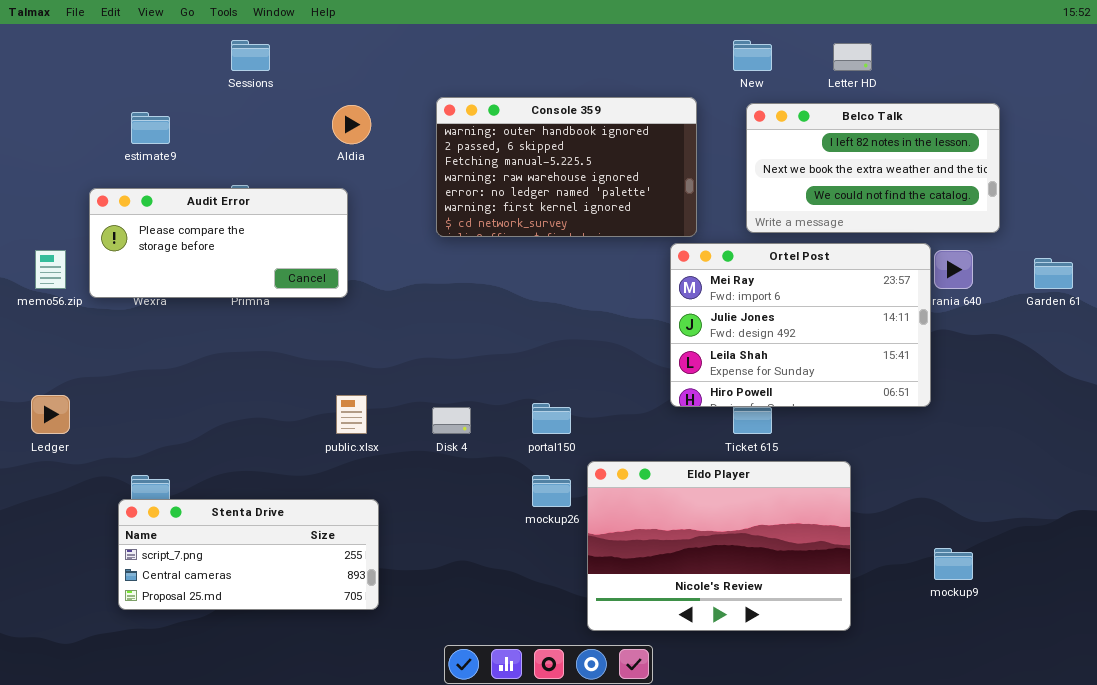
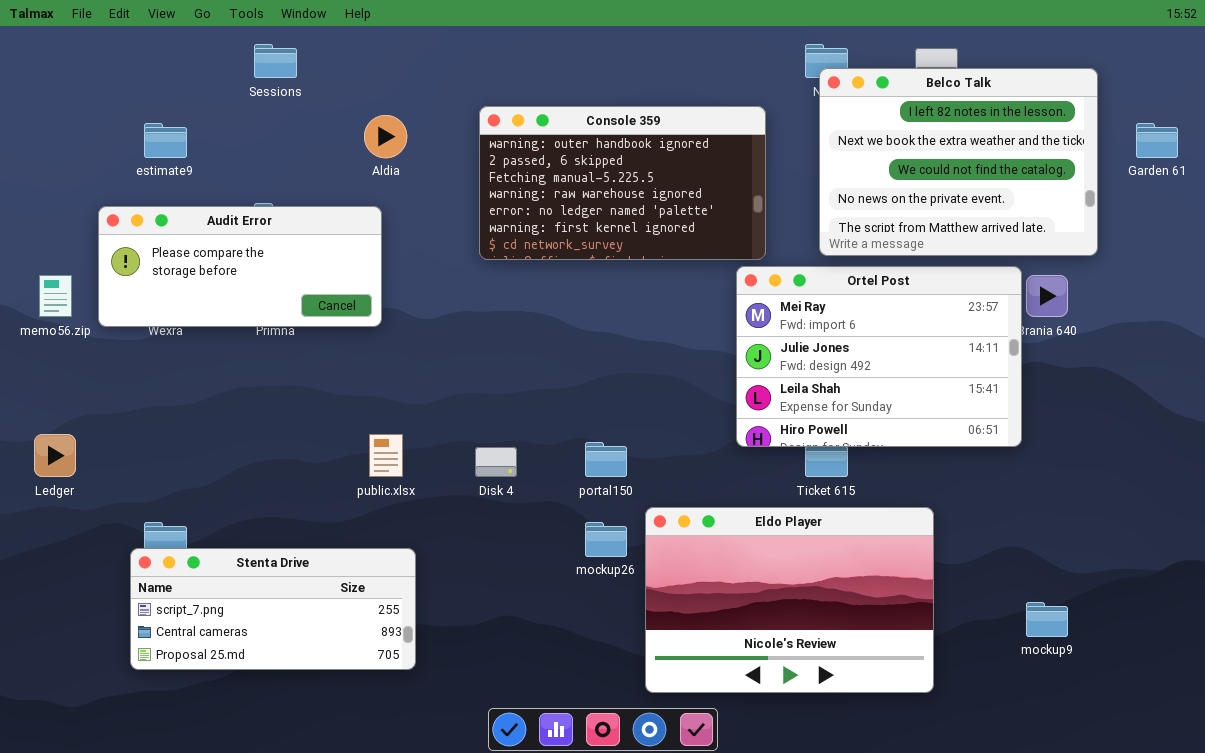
Belco Talk: [746,103,1000,233] -> [819,68,1098,256], resized
Garden 61: [1034,258,1073,289] -> [1136,123,1178,158], moved

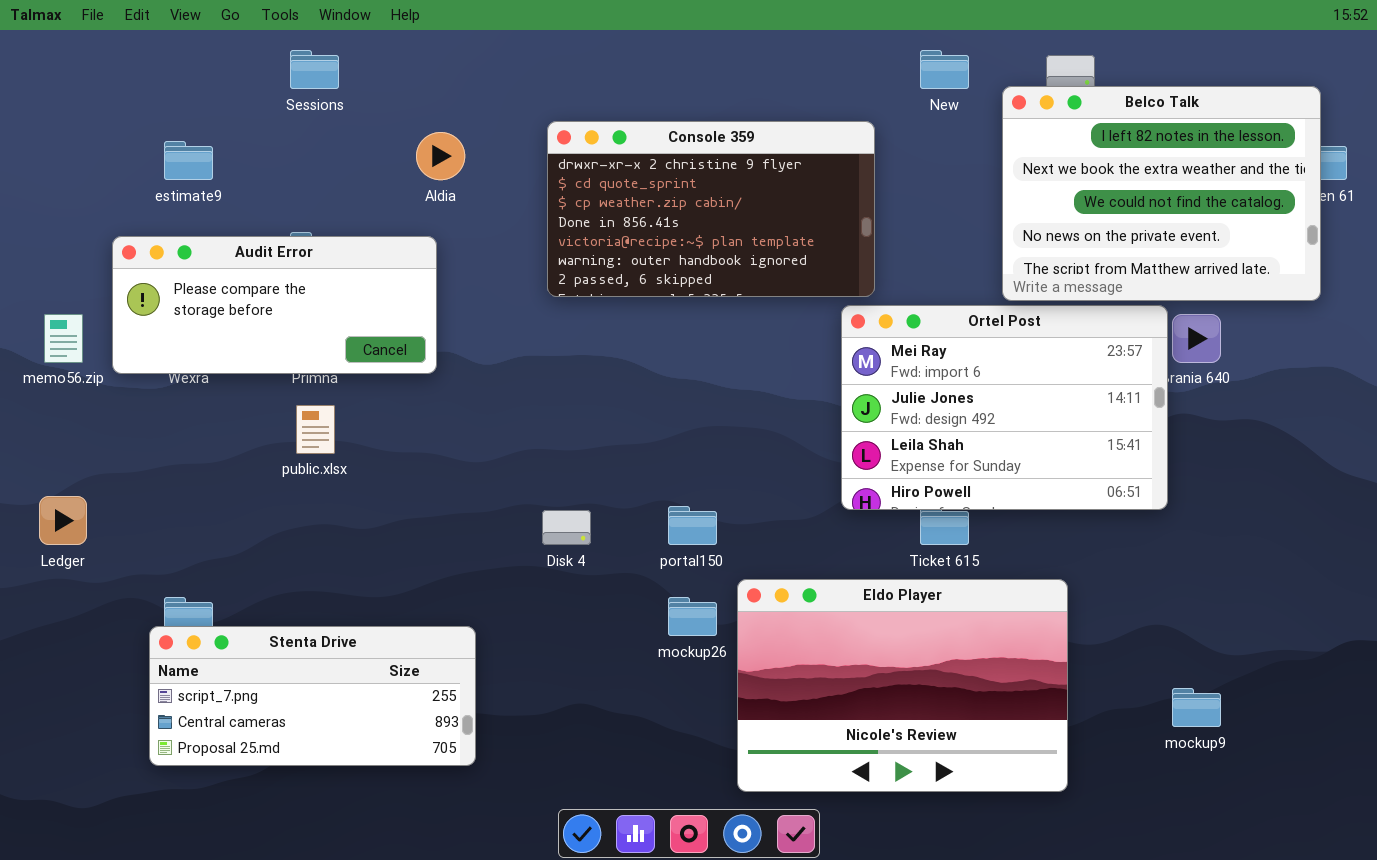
Belco Talk: [819,68,1098,256] -> [1002,86,1321,301], moved
Console 359: [479,106,766,260] -> [547,121,875,297], scrolled up 5 rows
public.xlsx: [369,434,403,477] -> [296,405,335,454], moved

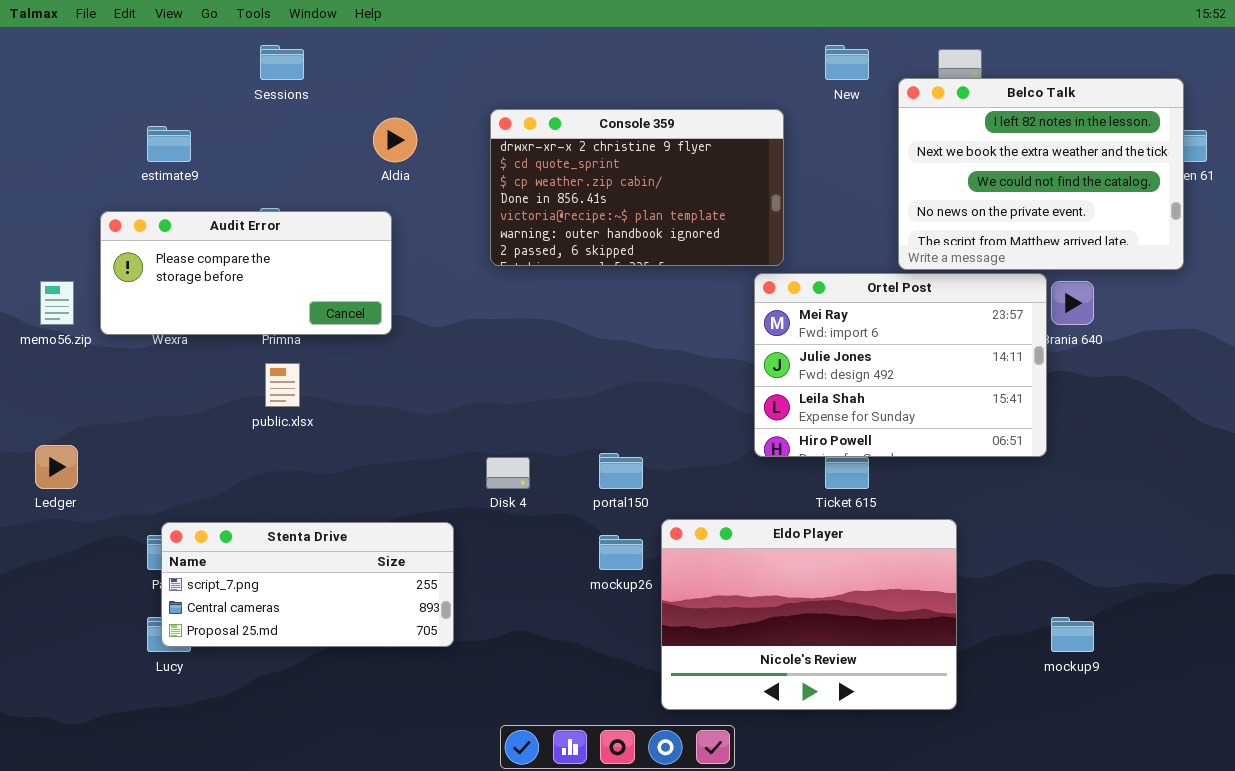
Stenta Drive: [149,626,476,766] -> [161,522,454,647], moved

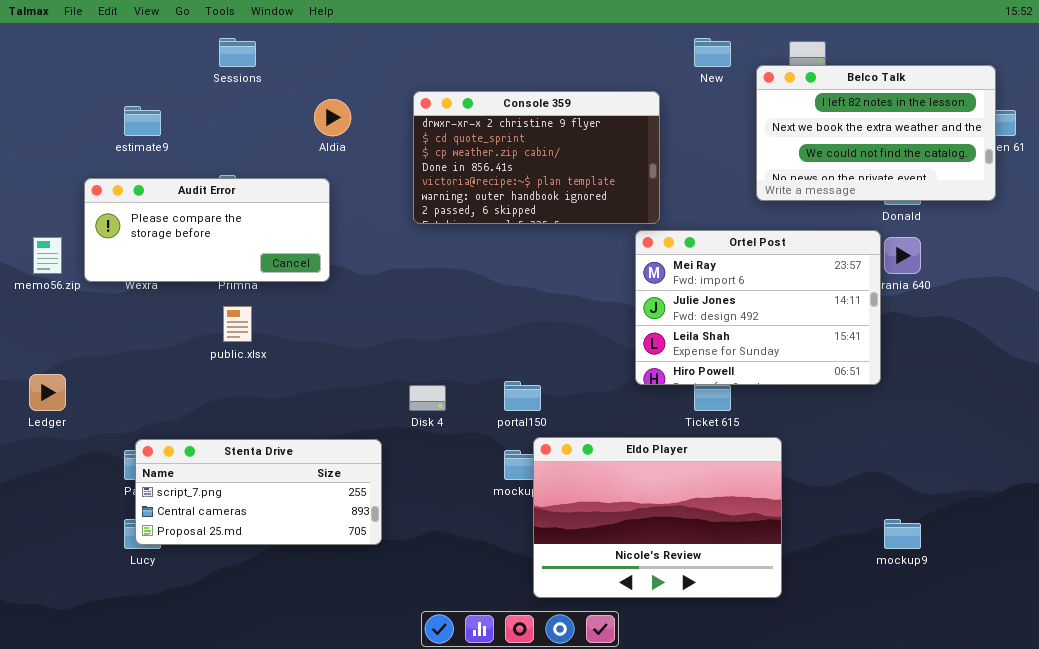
Belco Talk: [898,78,1184,270] -> [756,65,996,201], resized
Eldo Player: [661,519,957,710] -> [533,437,782,598], moved

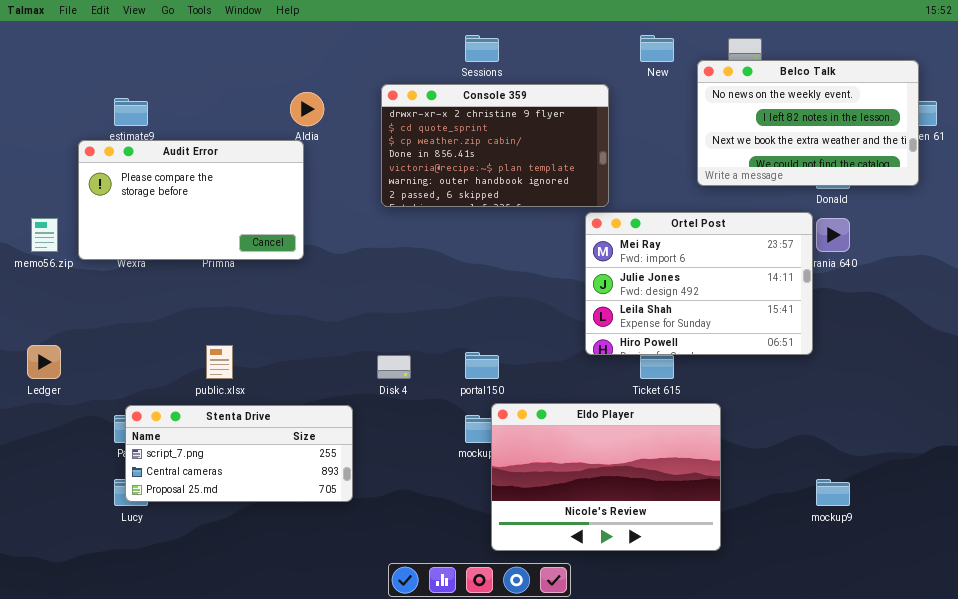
Sessions: [219,38,256,67] -> [465,35,499,62], moved
Belco Talk: [756,65,996,201] -> [697,60,919,186], scrolled up 1 row
Audit Error: [84,178,330,282] -> [78,140,304,260], resized
public.xlsx: [223,306,252,342] -> [206,345,233,379], moved

